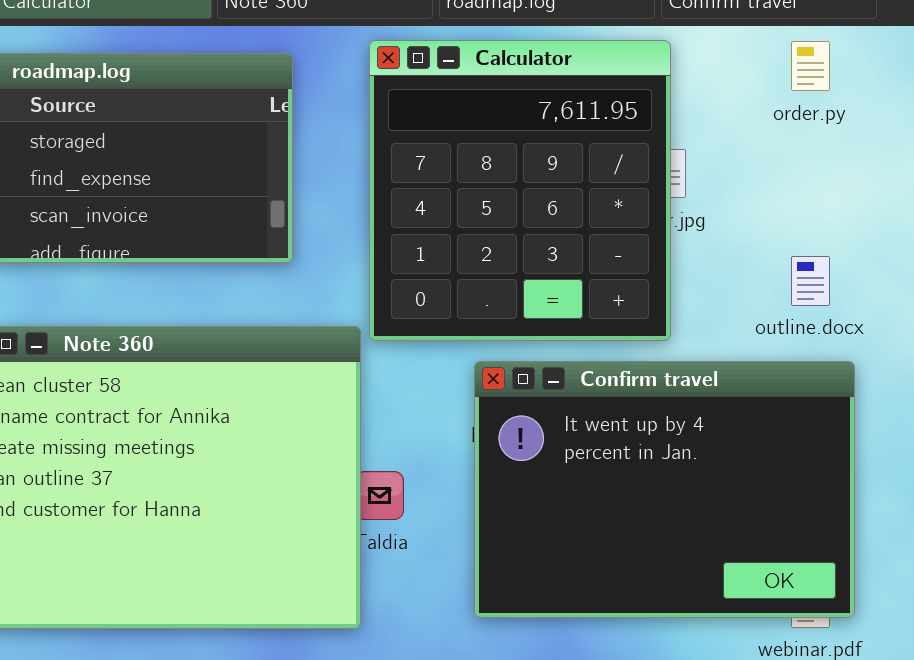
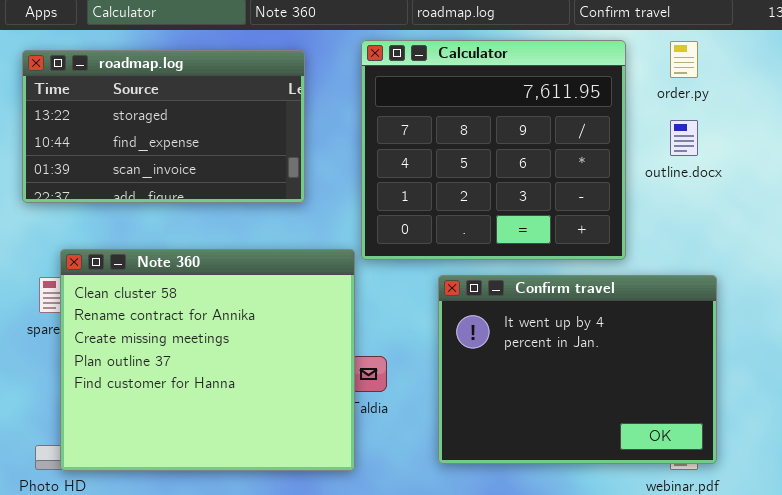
Calculator: [369,40,671,341] -> [361,40,626,260], resized
outline.docx: [791,256,830,306] -> [670,120,698,156], moved

